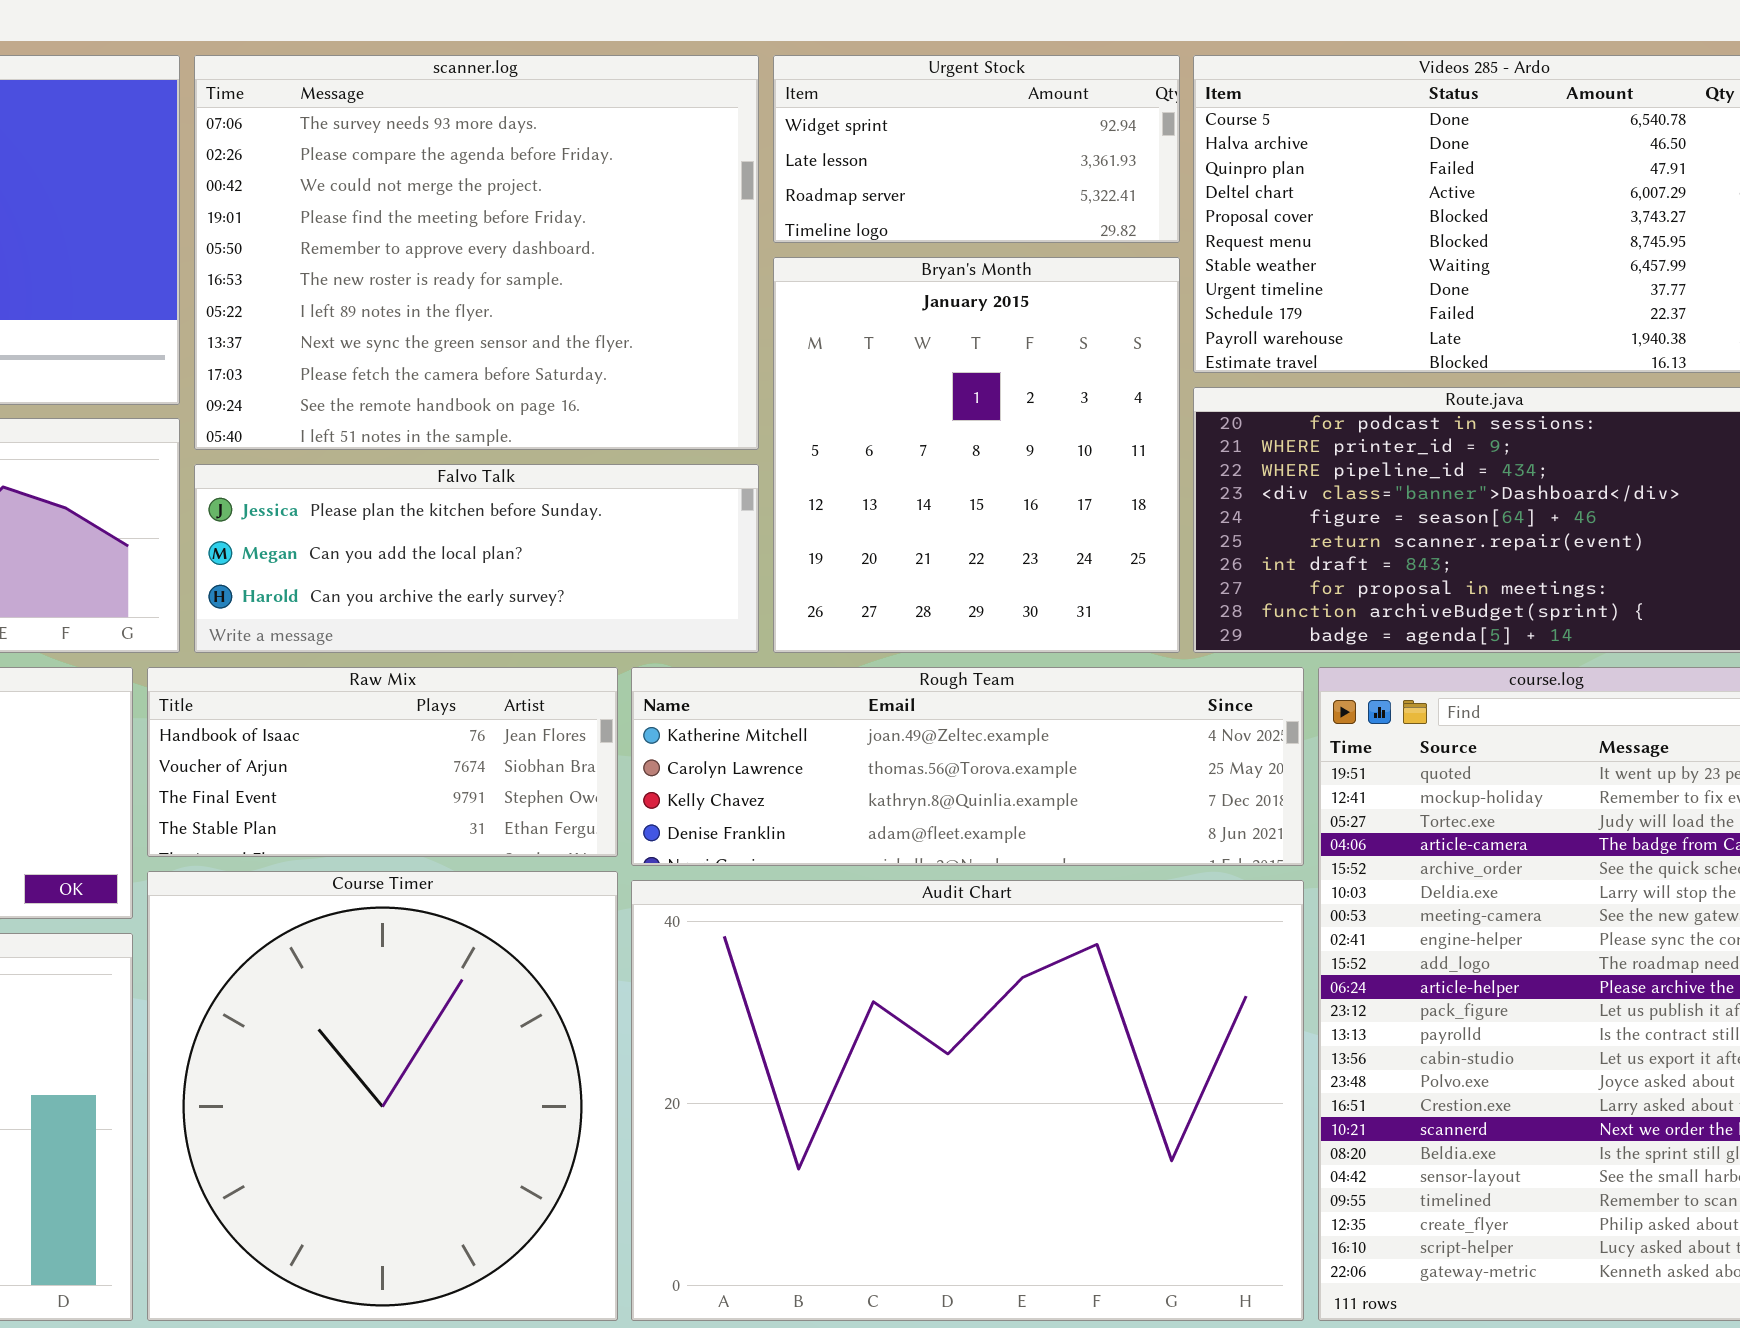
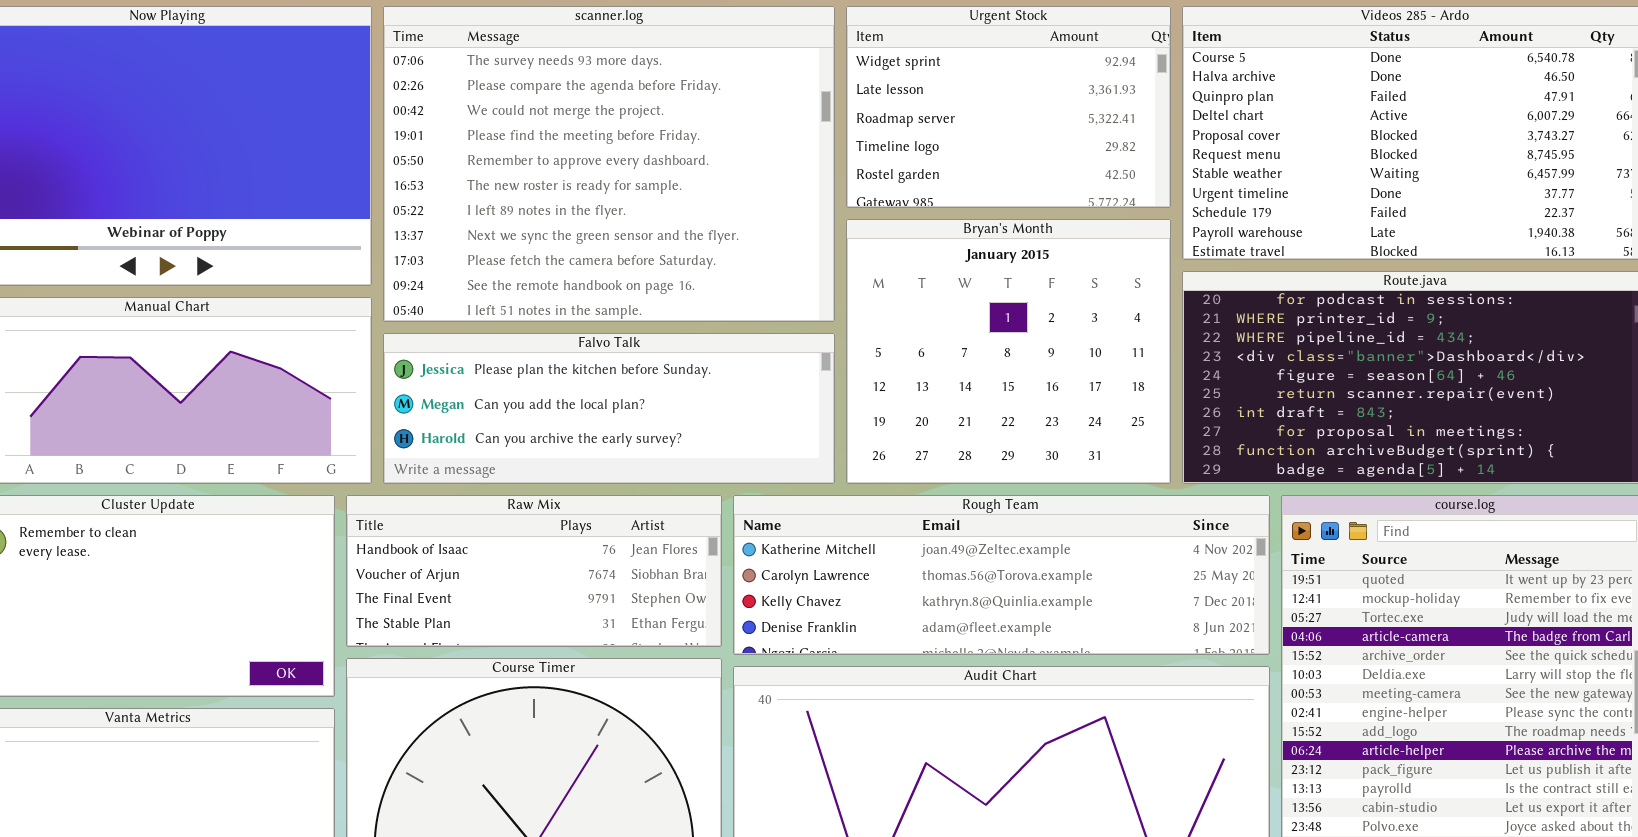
Urgent Stock: [773,55,1180,243] -> [846,6,1171,208], resized
Bryan's Month: [773,257,1180,653] -> [846,219,1171,484], resized

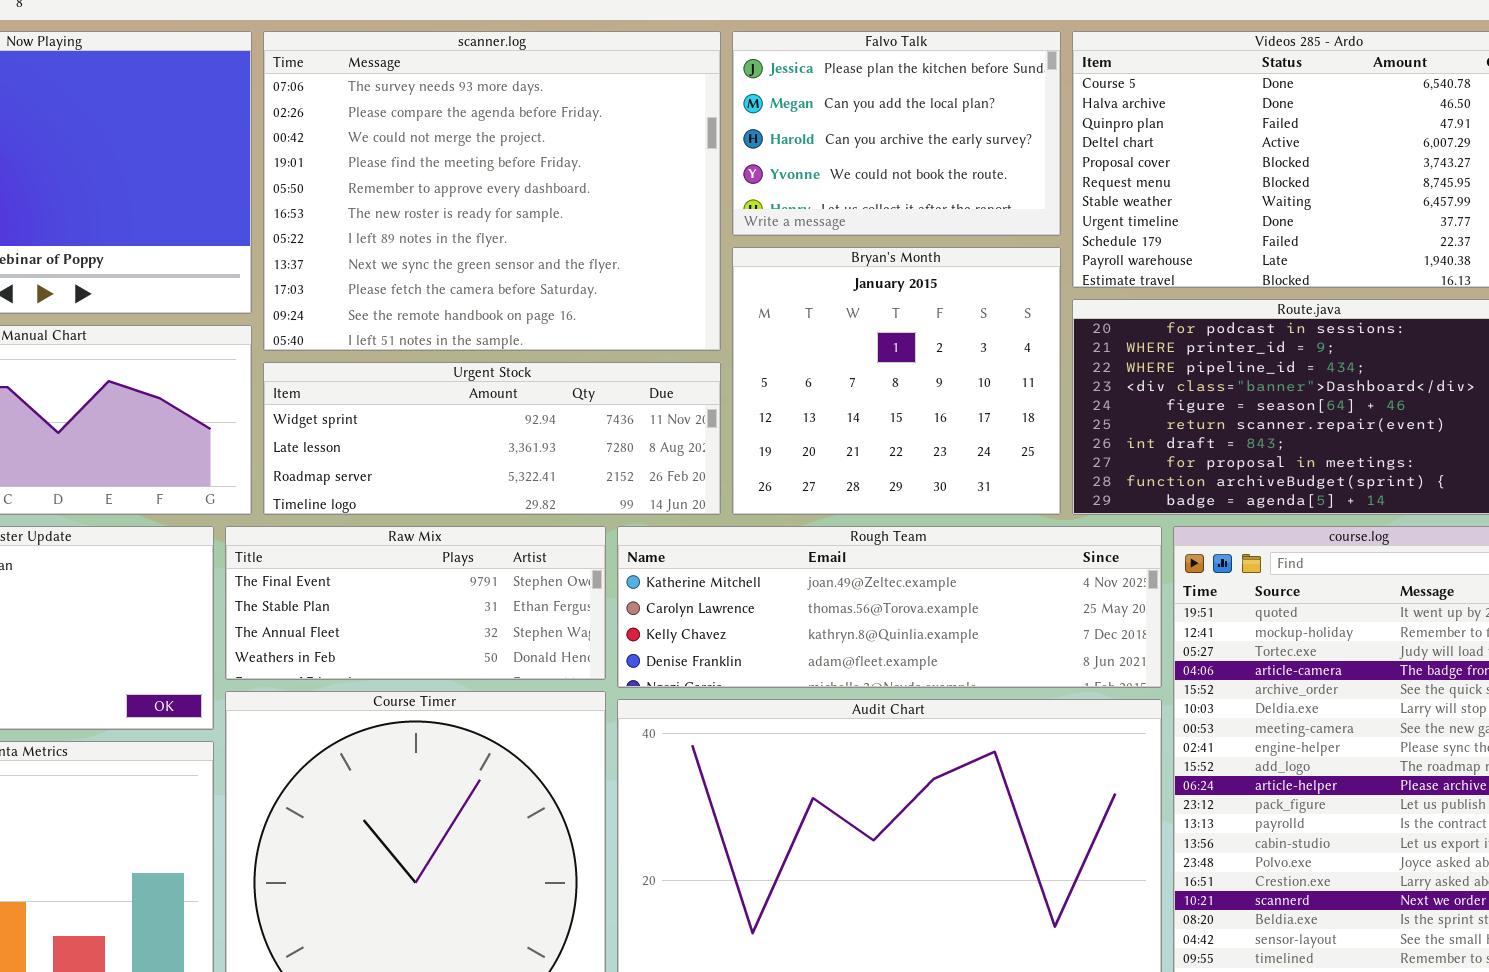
Urgent Stock: [846,6,1171,208] -> [263,362,721,515], moved, resized
Falvo Talk: [383,333,835,484] -> [732,31,1061,236], moved, resized
Raw Mix: [346,495,722,647] -> [225,526,606,680], scrolled down 2 rows

